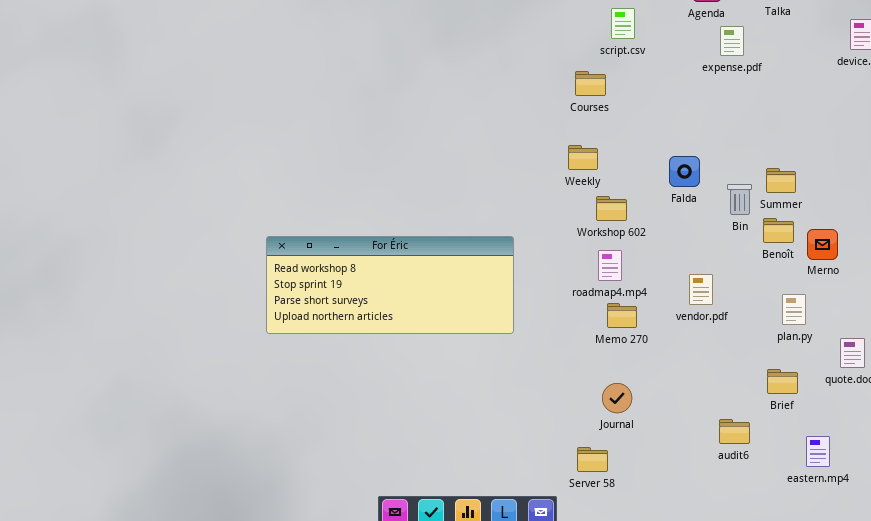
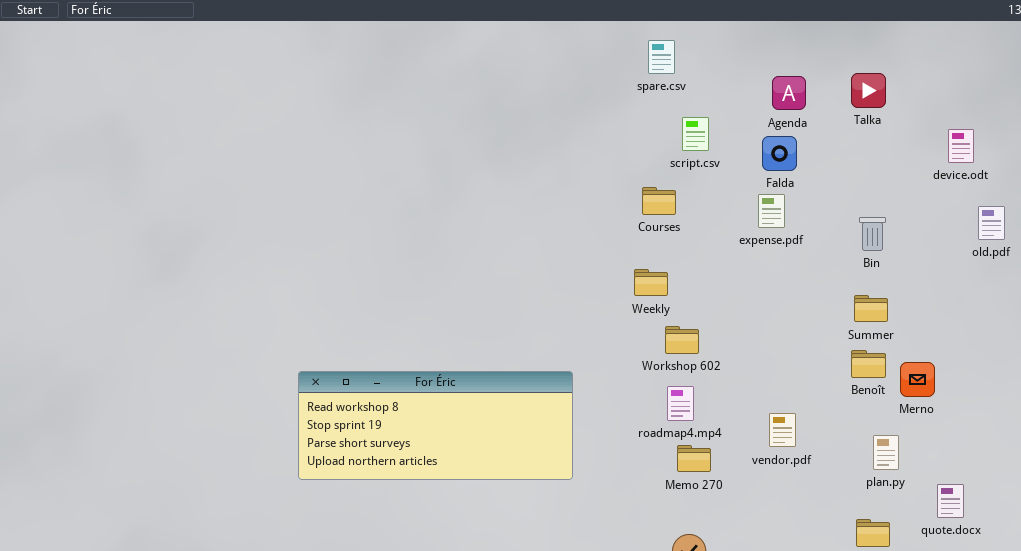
expense.pdf: [720,26,744,56] -> [758,194,785,228], moved
Falda: [669,156,700,187] -> [762,136,797,171], moved
Bin: [727,184,752,215] -> [859,217,886,251], moved

